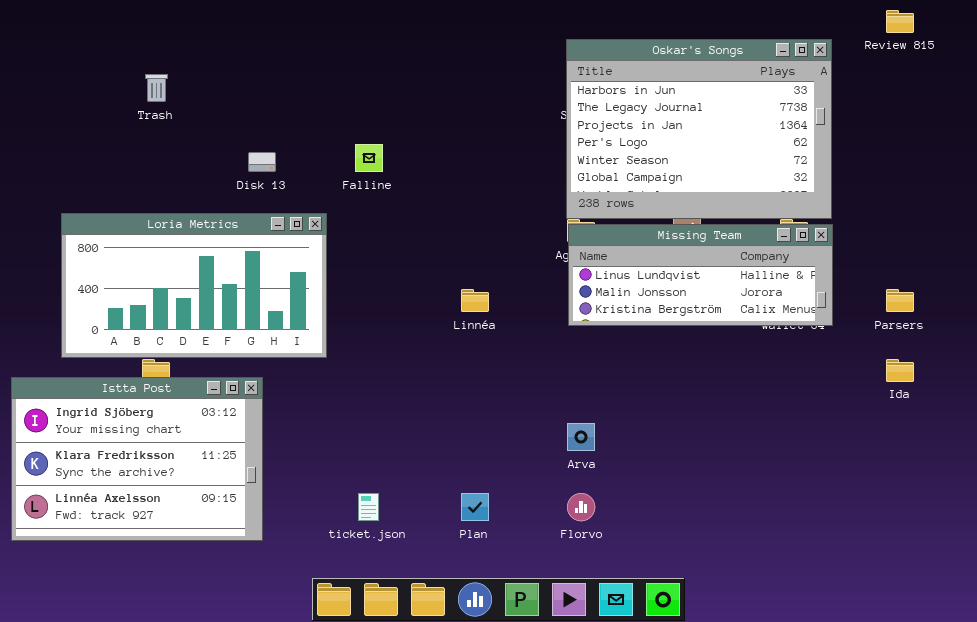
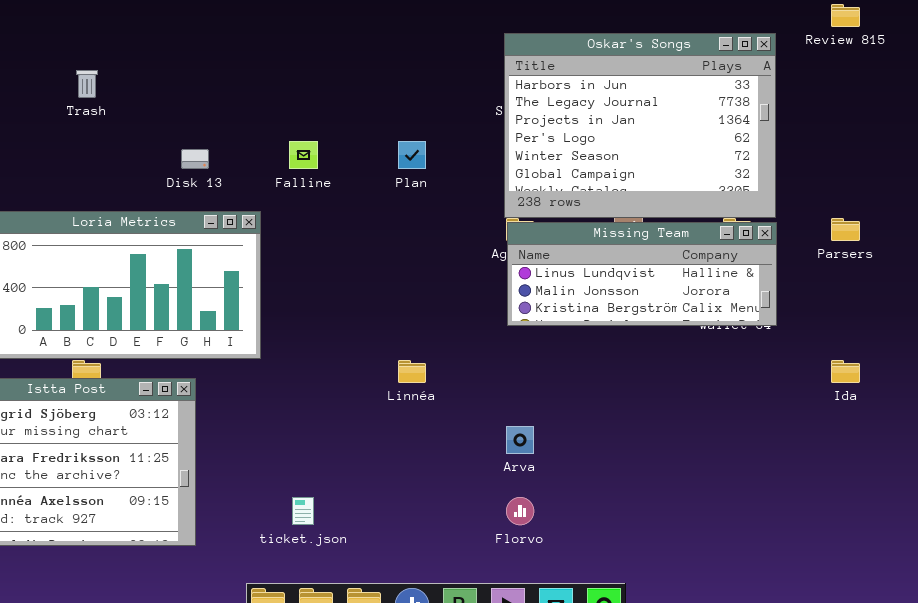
Linnéa: [461,289,489,312] -> [398,360,426,383], moved
Parsers: [886,289,914,312] -> [831,218,860,241], moved
Plan: [461,493,489,521] -> [398,141,426,169], moved

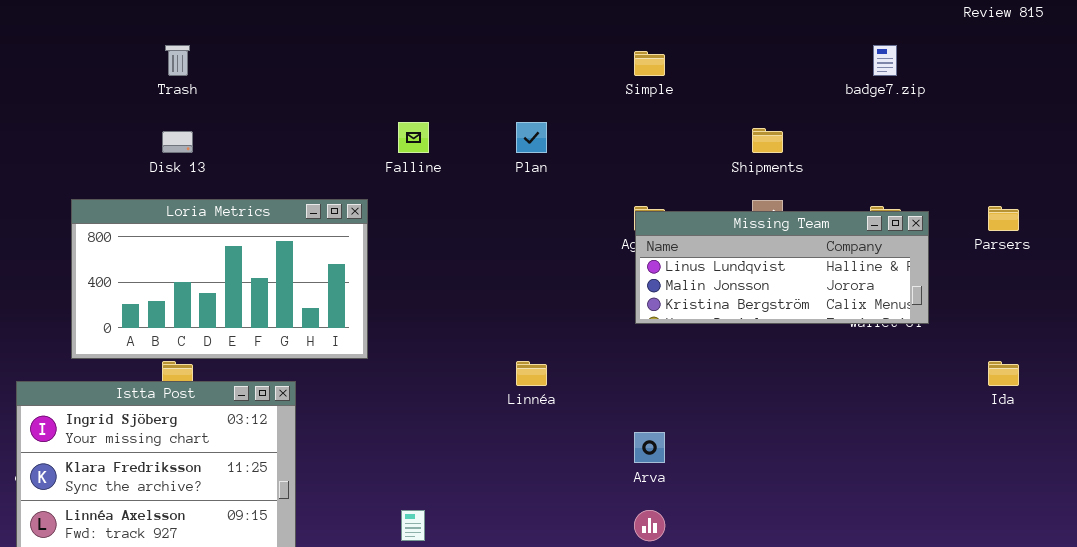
Oskar's Songs: [504,33,776,218] -> none, closed
Disk 13: [181,149,209,169] -> [162,131,193,153], moved

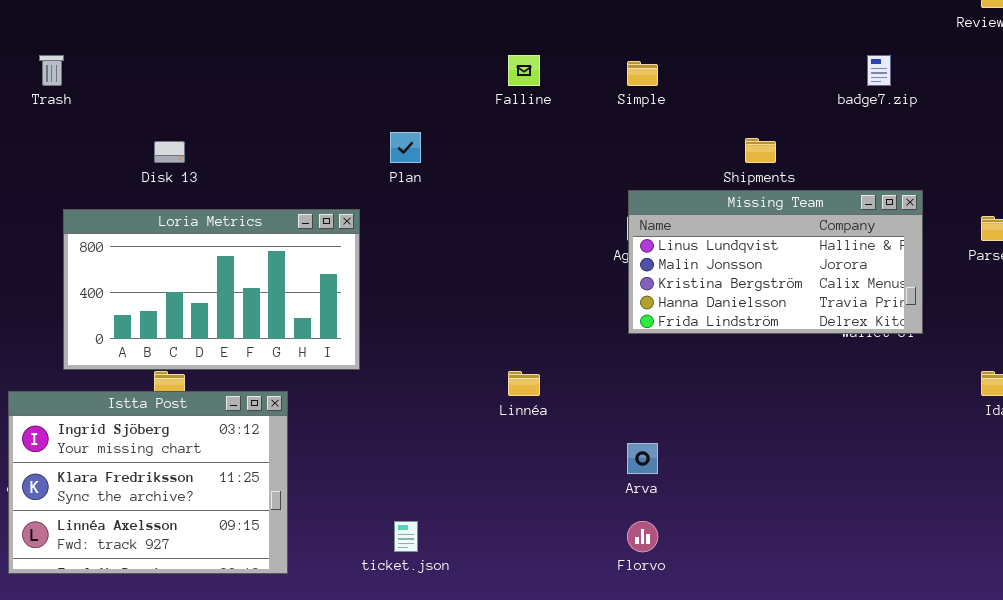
Trash: [165,45,190,76] -> [39,55,64,86], moved
Falline: [398,122,429,153] -> [508,55,540,86], moved
Plan: [516,122,547,153] -> [390,132,421,163], moved
Missing Team: [635,211,929,324] -> [628,190,923,334], resized

